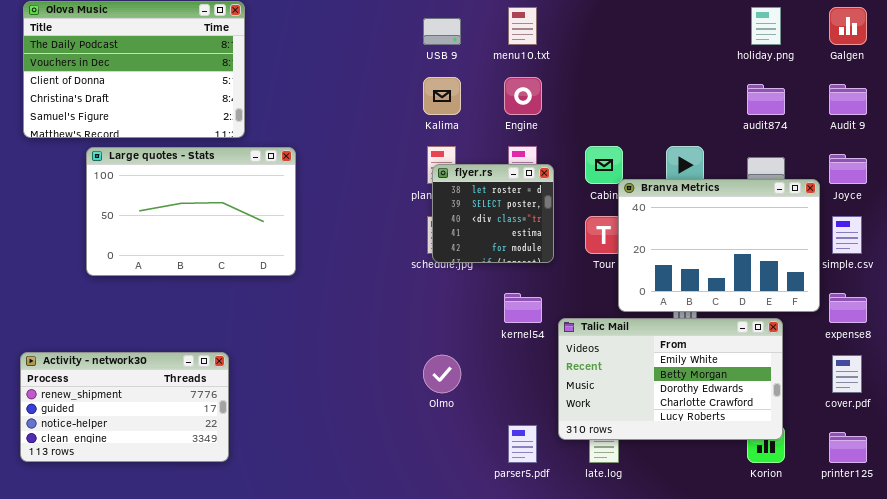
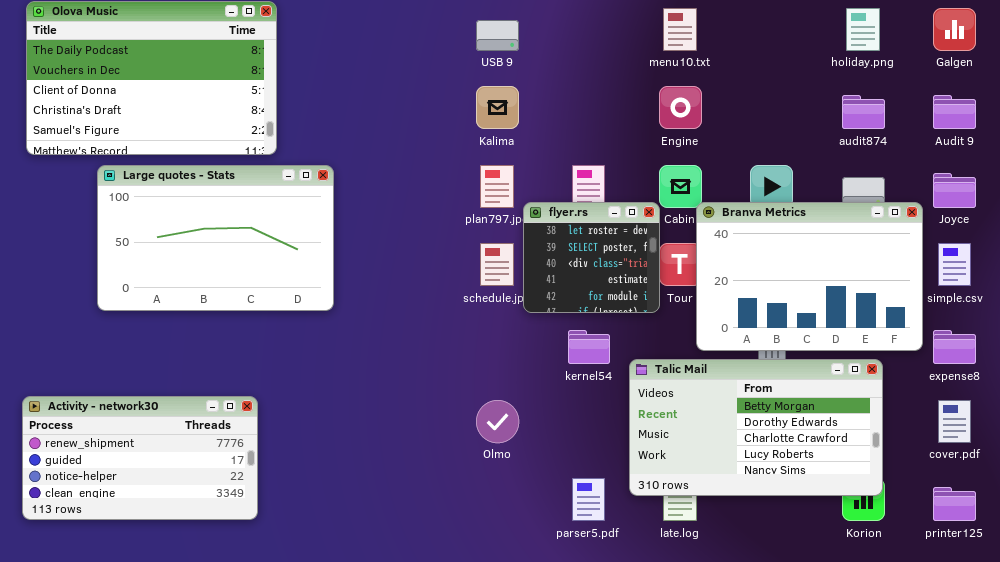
menu10.txt: [508,7,537,45] -> [663,8,697,51], moved
Engine: [504,77,542,115] -> [659,86,702,129], moved
flyer.rs: [432,164,554,263] -> [523,202,660,313], moved
Talic Mail: [558,318,783,440] -> [629,359,883,496], scrolled down 1 row

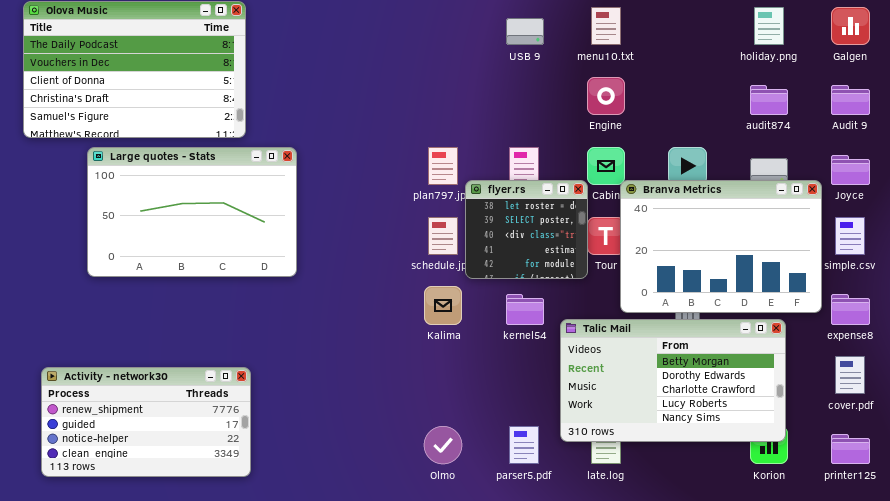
USB 9: [476,20,519,51] -> [506,18,544,45], moved
Kalima: [476,86,519,129] -> [424,286,462,325], moved
Activity - network30: [22,396,258,520] -> [41,367,251,477], moved
Olmo: [476,400,519,443] -> [424,426,462,464], moved

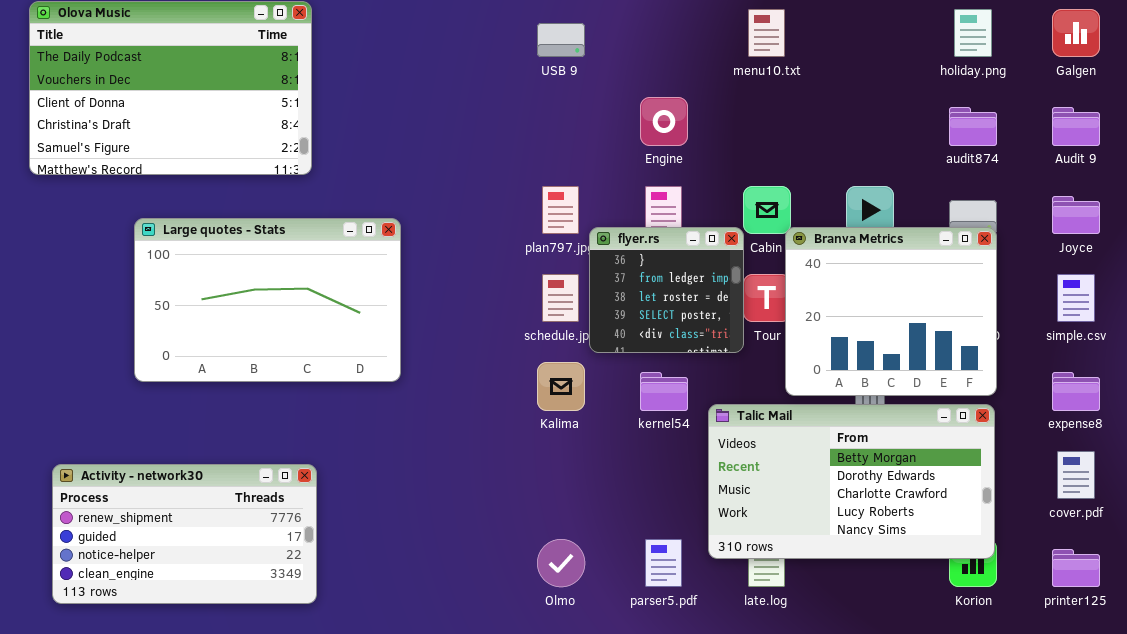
USB 9: [506,18,544,45] -> [537,23,585,57], moved
Engine: [587,77,625,115] -> [640,97,688,146], moved
Large quotes - Stats: [87,147,297,277] -> [134,218,401,382], moved
flyer.rs: [465,180,588,279] -> [589,227,744,353], scrolled up 2 rows
Branva Metrics: [620,180,822,313] -> [785,227,997,396], resized

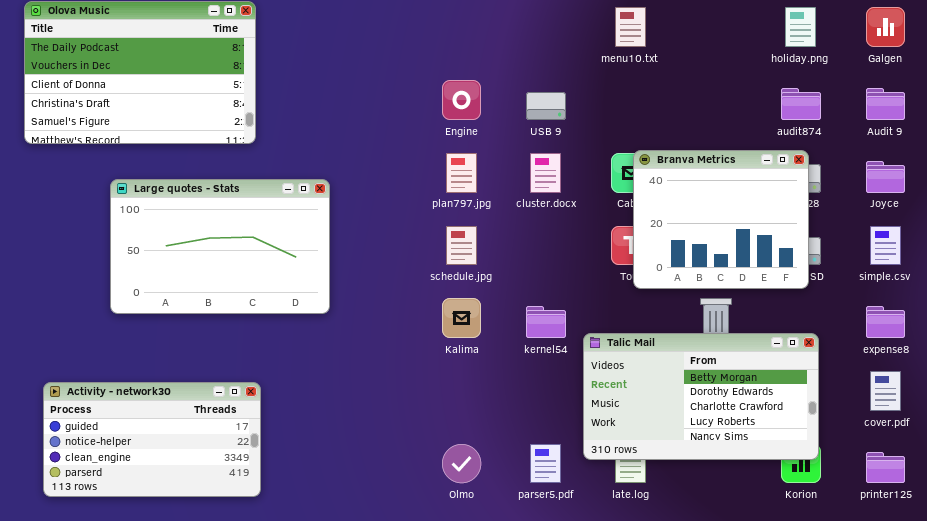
USB 9: [537,23,585,57] -> [526,92,566,120], moved
Engine: [640,97,688,146] -> [442,80,481,120], moved
flyer.rs: [589,227,744,353] -> none, closed
Branva Metrics: [785,227,997,396] -> [633,150,809,289], moved
Activity - network30: [52,464,317,604] -> [43,382,261,497], scrolled down 1 row

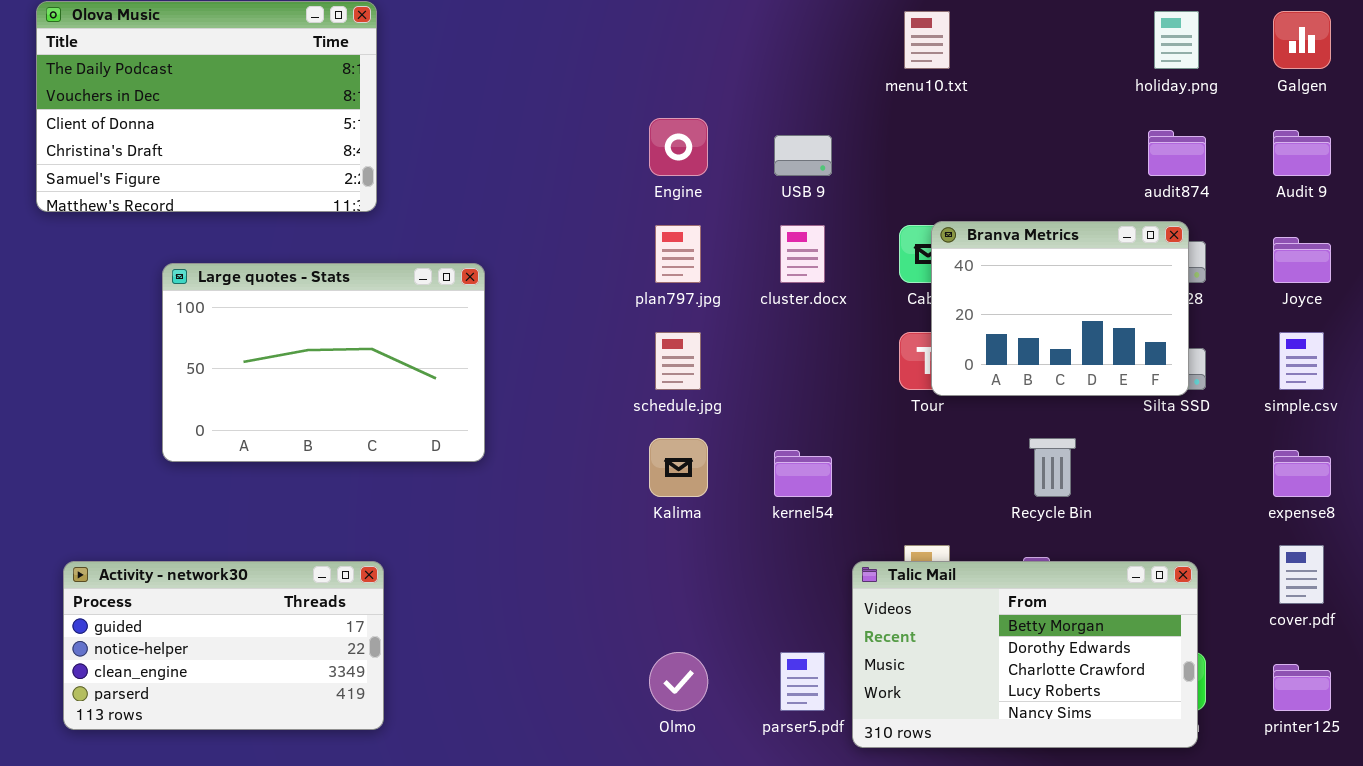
Branva Metrics: [633,150,809,289] -> [931,221,1189,396], resized
Talic Mail: [583,333,819,460] -> [852,561,1198,748], moved

